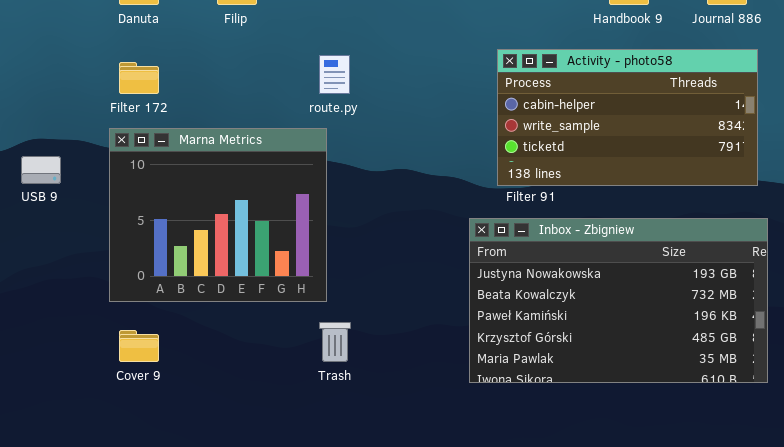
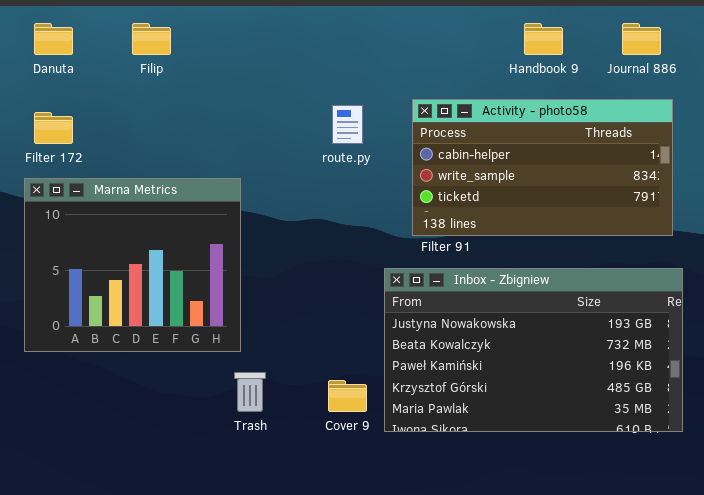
route.py: [319,55,350,94] -> [332,105,363,144], moved
Cover 9: [119,330,159,362] -> [328,380,367,412], moved

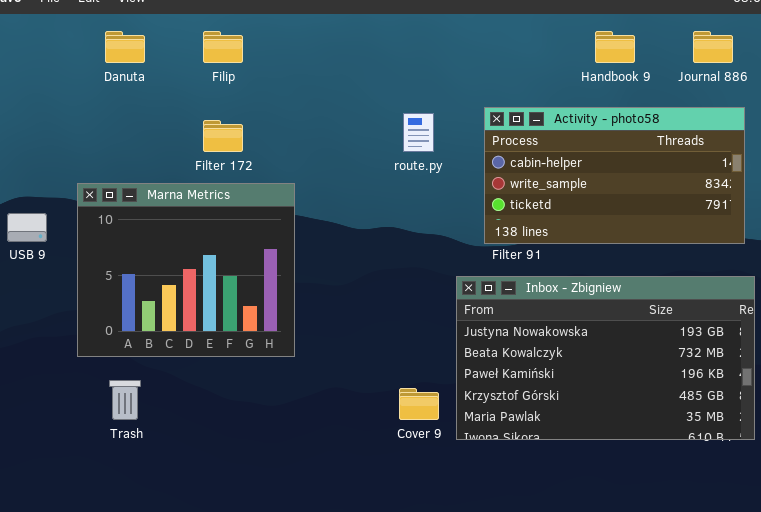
Filter 172: [34,112,73,144] -> [203,120,243,152], moved
Marna Metrics: [24,178,241,352] -> [77,183,295,357], moved
Trash: [234,372,266,412] -> [109,380,141,420], moved

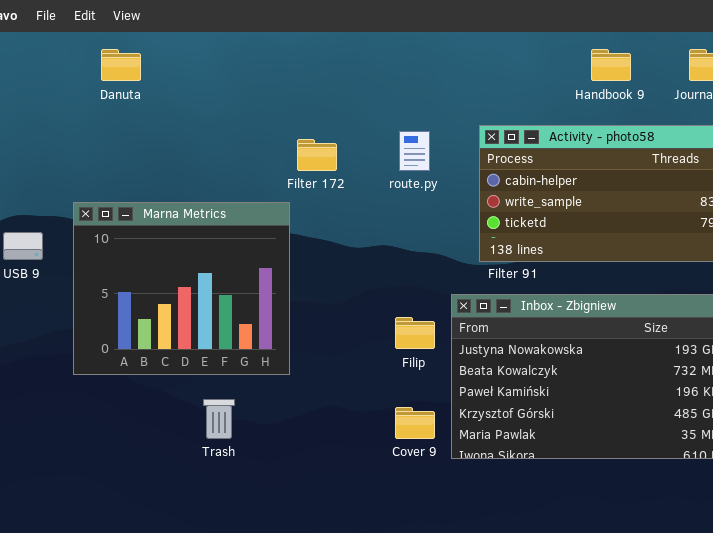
Filip: [203,31,243,63] -> [395,317,435,349], moved
Filter 172: [203,120,243,152] -> [297,139,337,171], moved
Trash: [109,380,141,420] -> [203,399,235,439], moved

